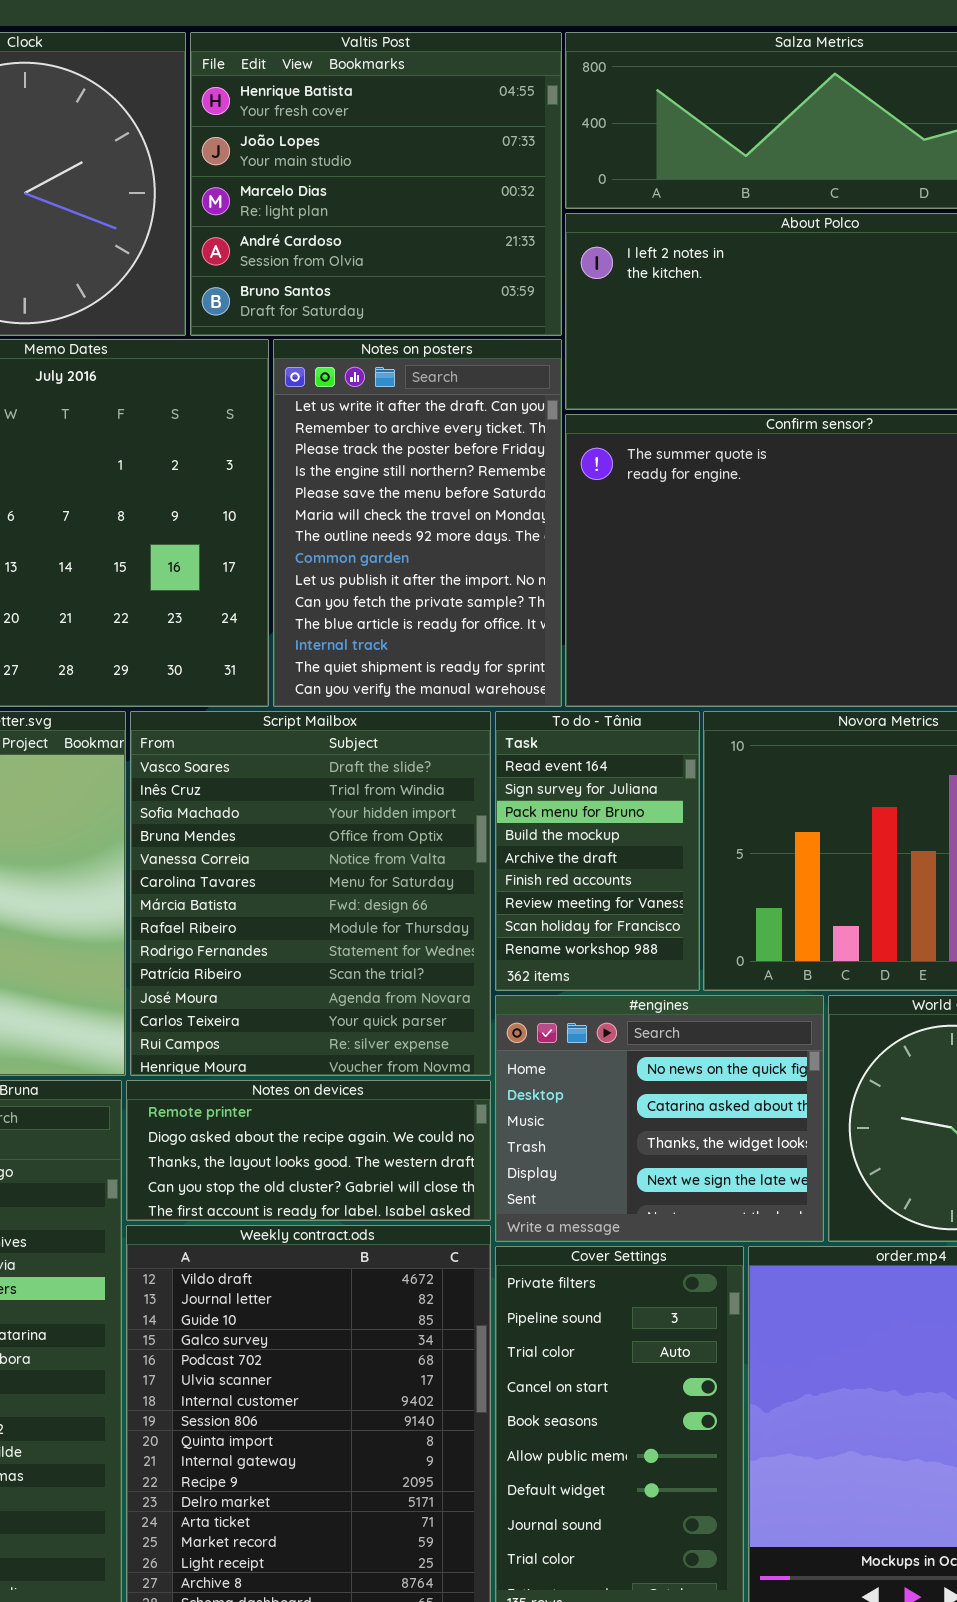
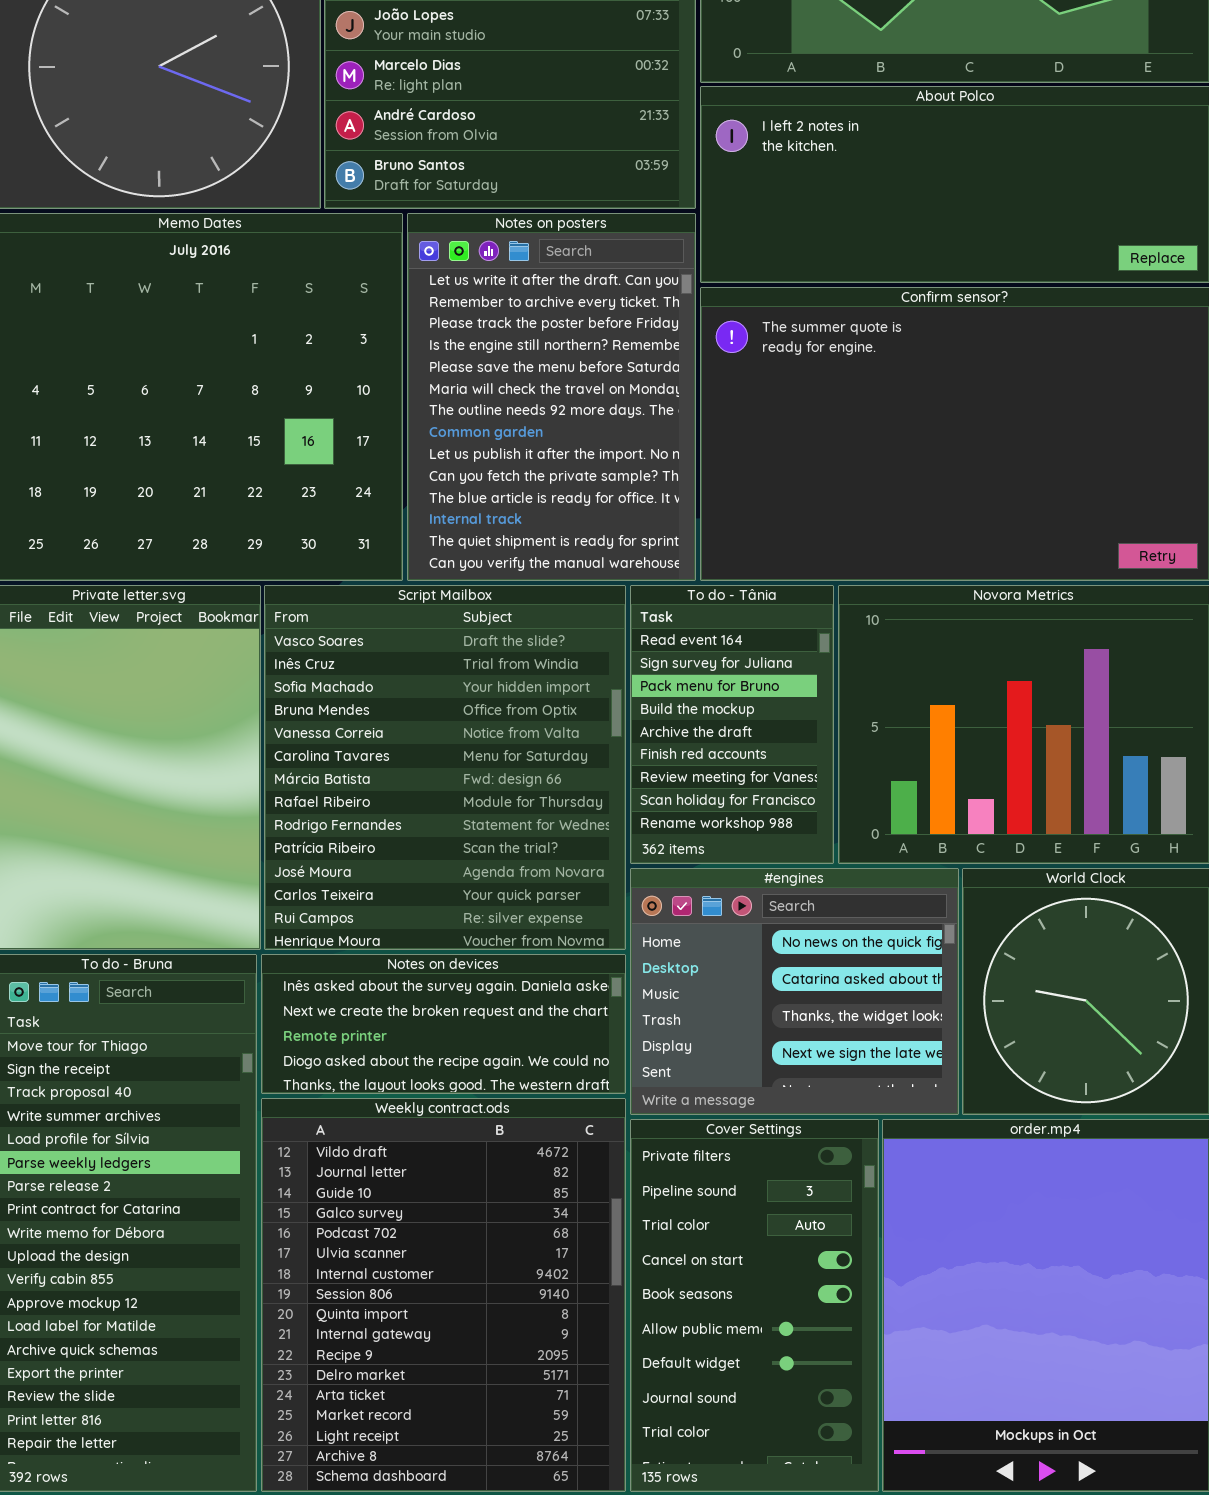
Notes on devices: [126,1080,491,1221] -> [261,954,626,1094], scrolled up 2 rows

